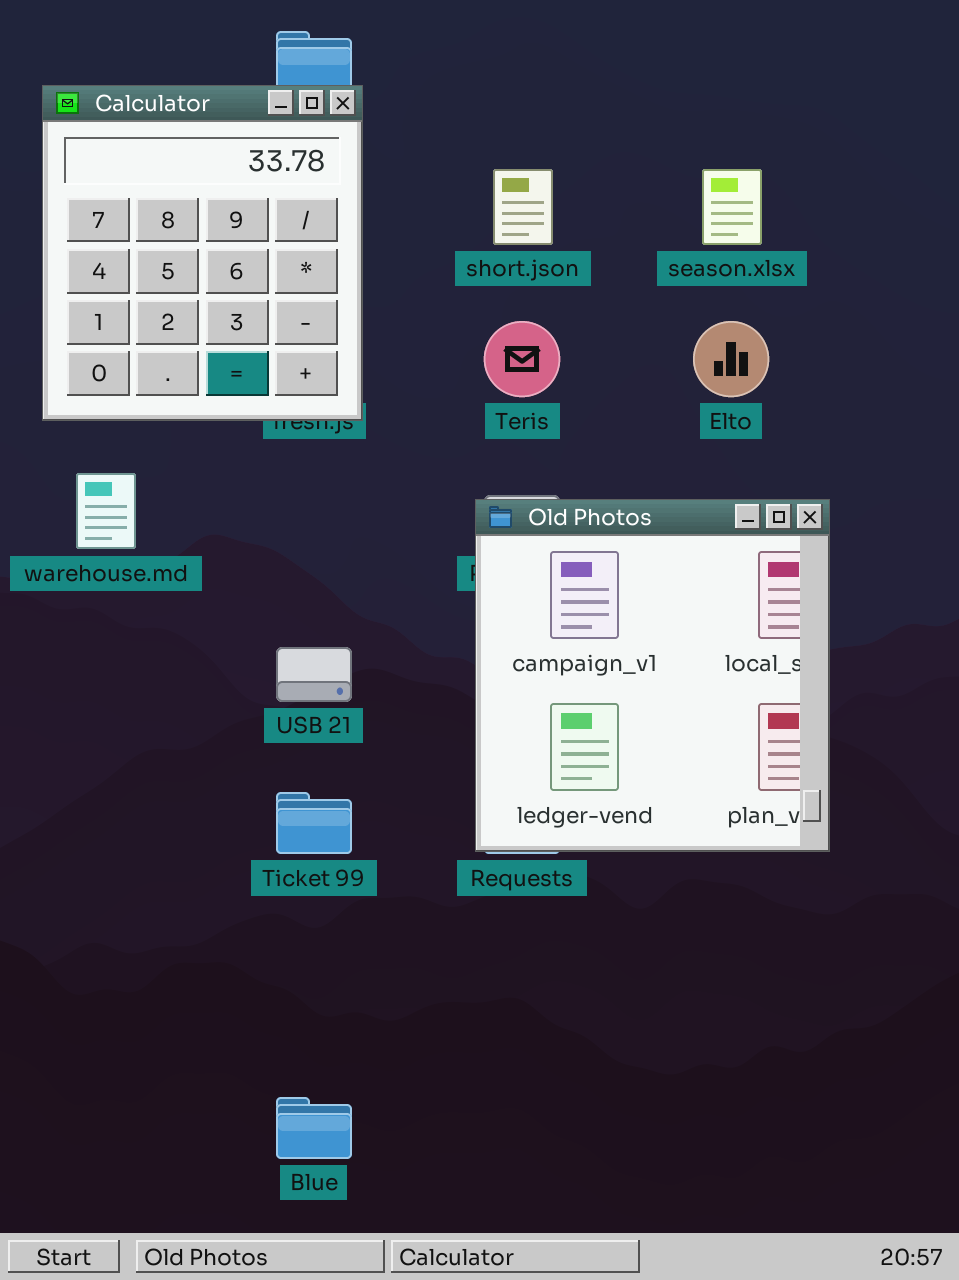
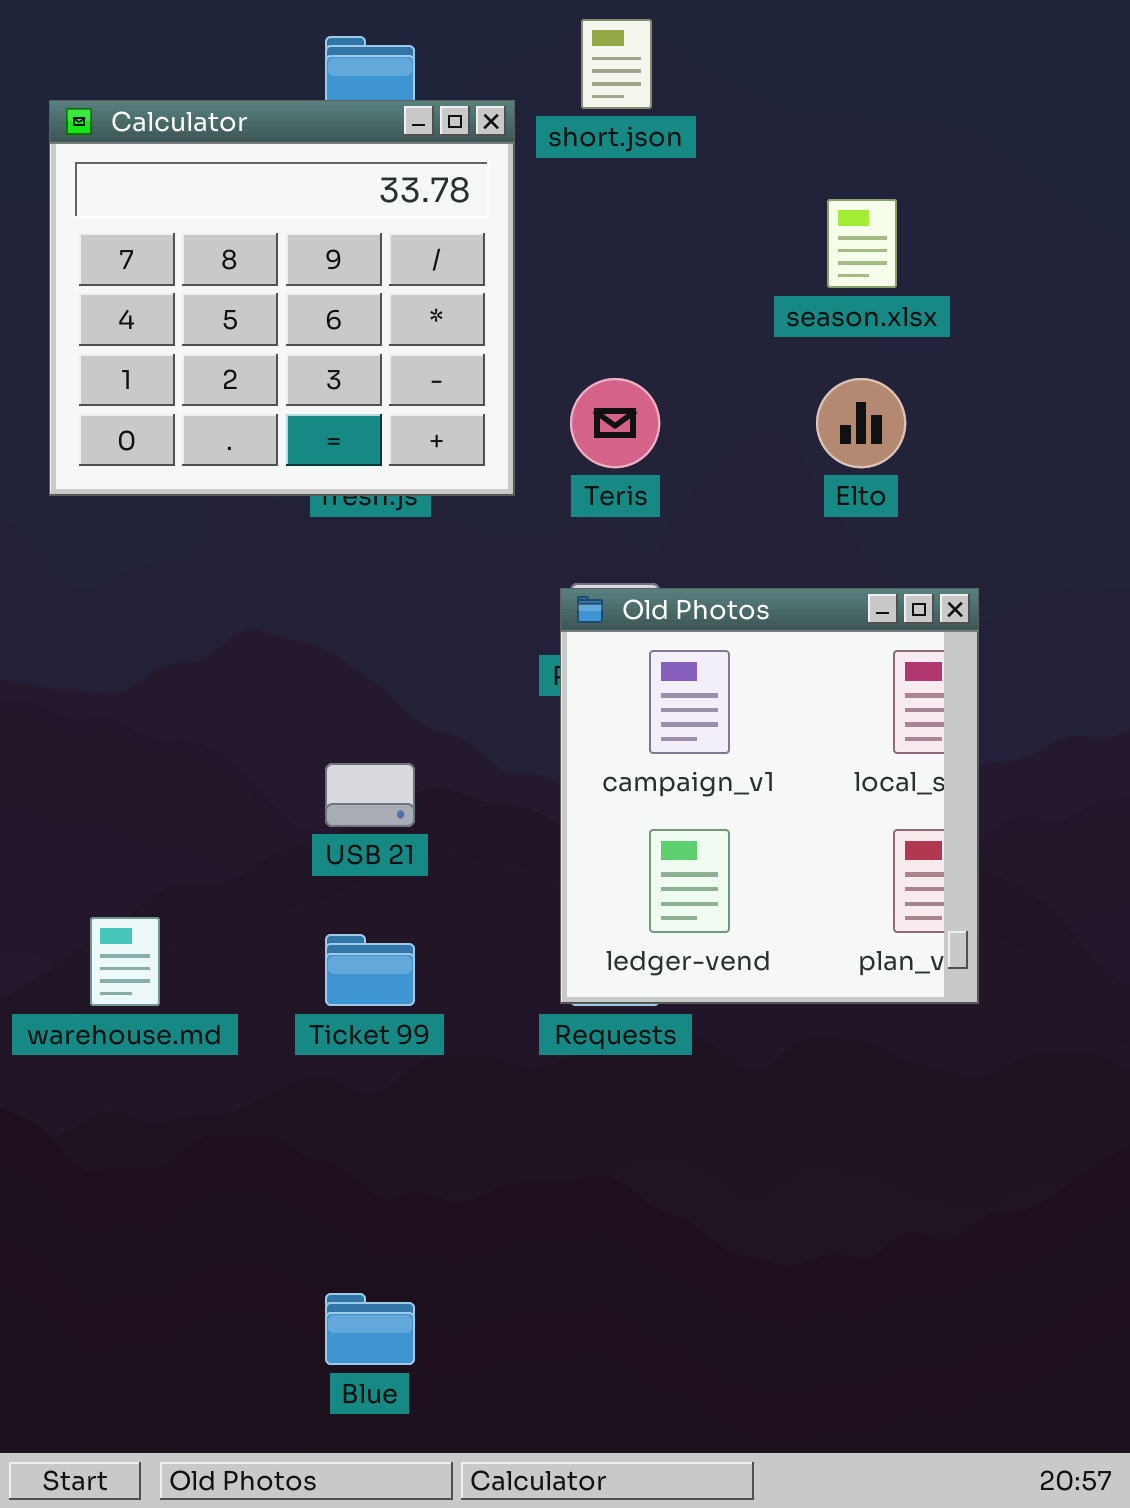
Calculator: [42,85,363,421] -> [49,100,515,496], resized
short.json: [493,169,553,245] -> [581,19,652,109], moved
warehouse.md: [76,473,136,549] -> [90,917,160,1006], moved

